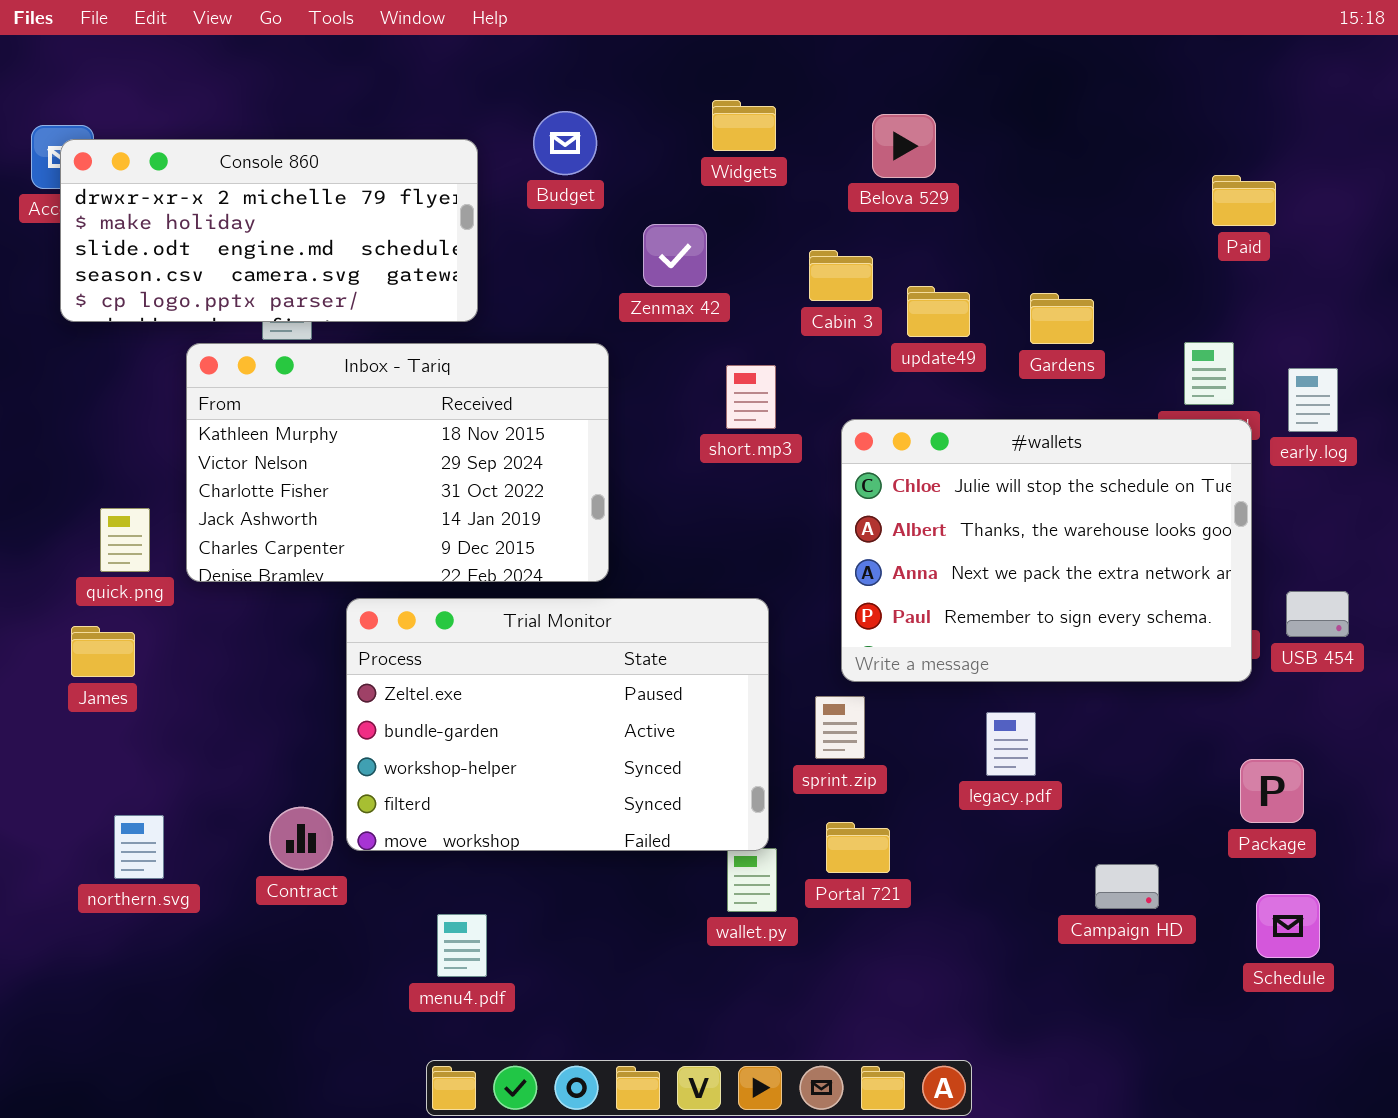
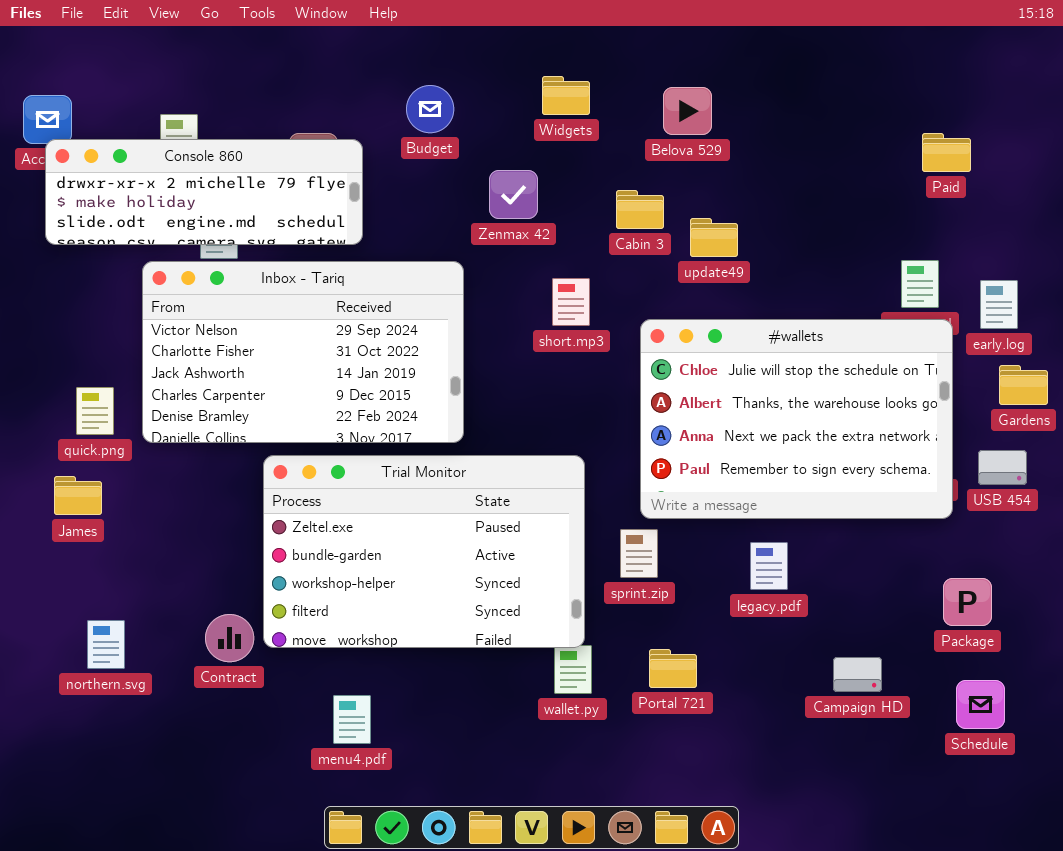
Console 860: [60,139,478,322] -> [45,139,363,245], resized
Gardens: [1030,293,1094,344] -> [999,365,1048,405], moved
Inbox - Tariq: [186,343,609,582] -> [142,261,464,443], scrolled down 1 row
Portal 721: [826,822,890,873] -> [649,649,697,688], moved

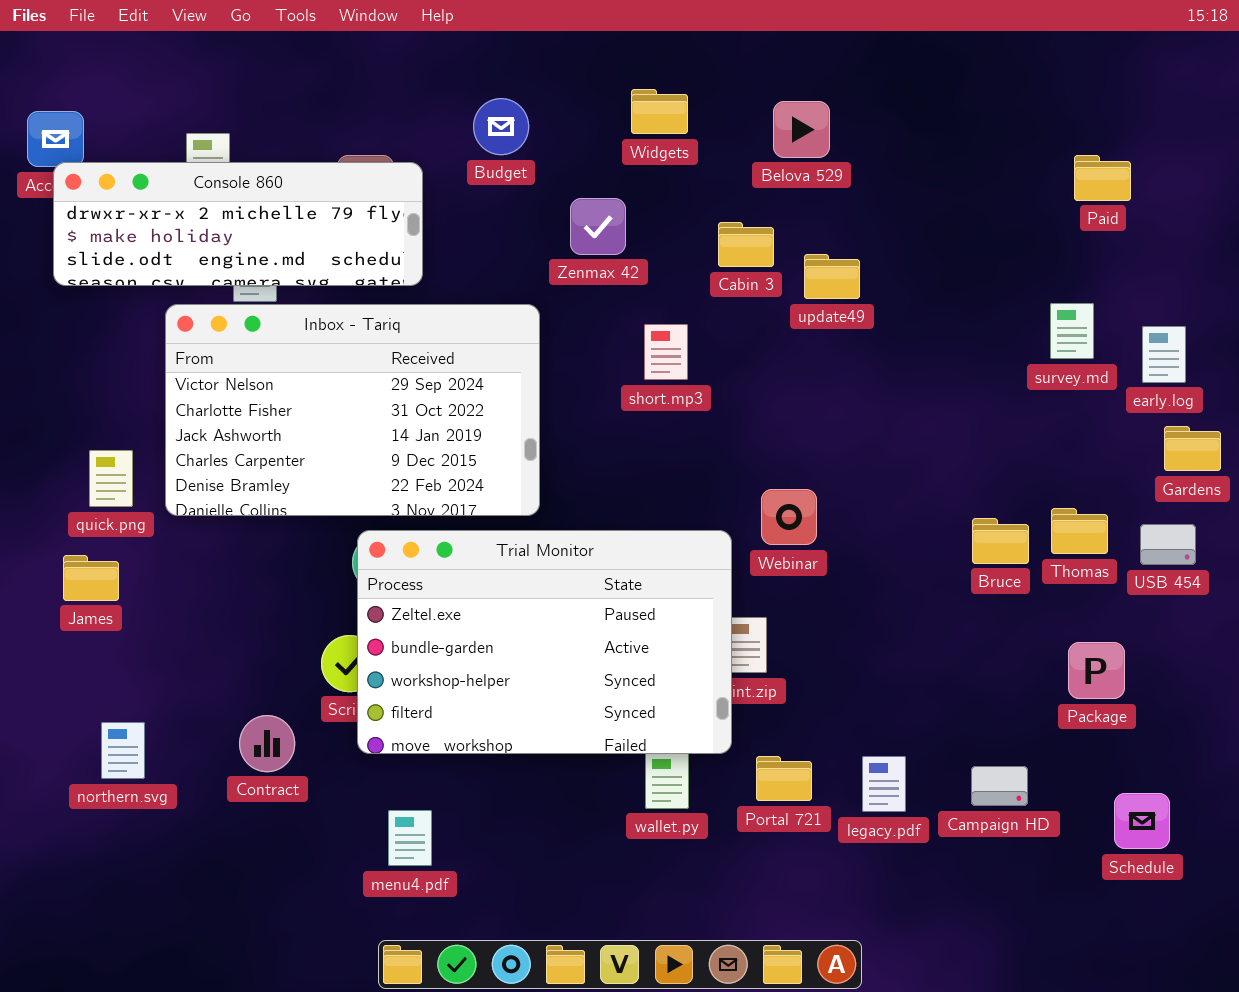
#wallets: [640,319,953,519] -> none, closed
Trial Monitor: [263,455,585,648] -> [357,530,732,754], moved
legacy.pdf: [750,542,788,590] -> [862,756,906,812], moved
Package: [943,578,992,626] -> [1068,642,1125,699], moved

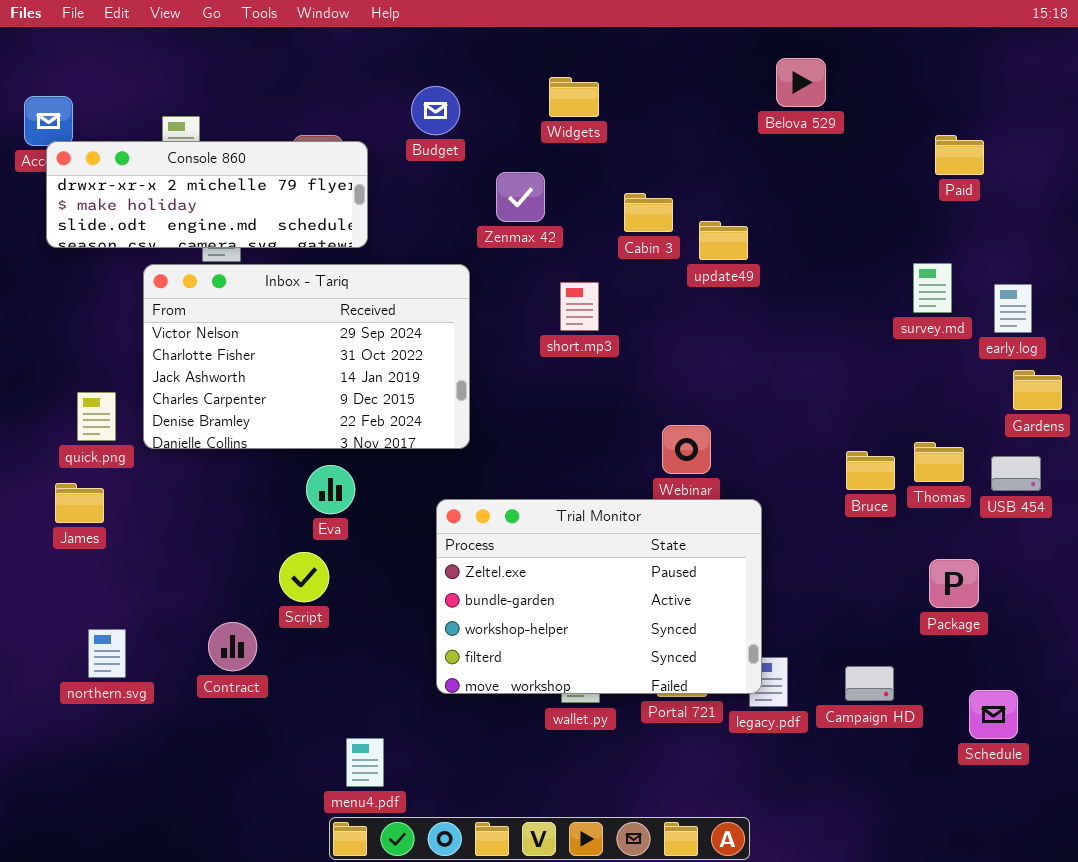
Belova 529: [773,101,830,158] -> [776,58,826,107], moved
Trial Monitor: [357,530,732,754] -> [436,499,762,694], moved
menu4.pdf: [388,810,432,866] -> [346,738,384,787], moved

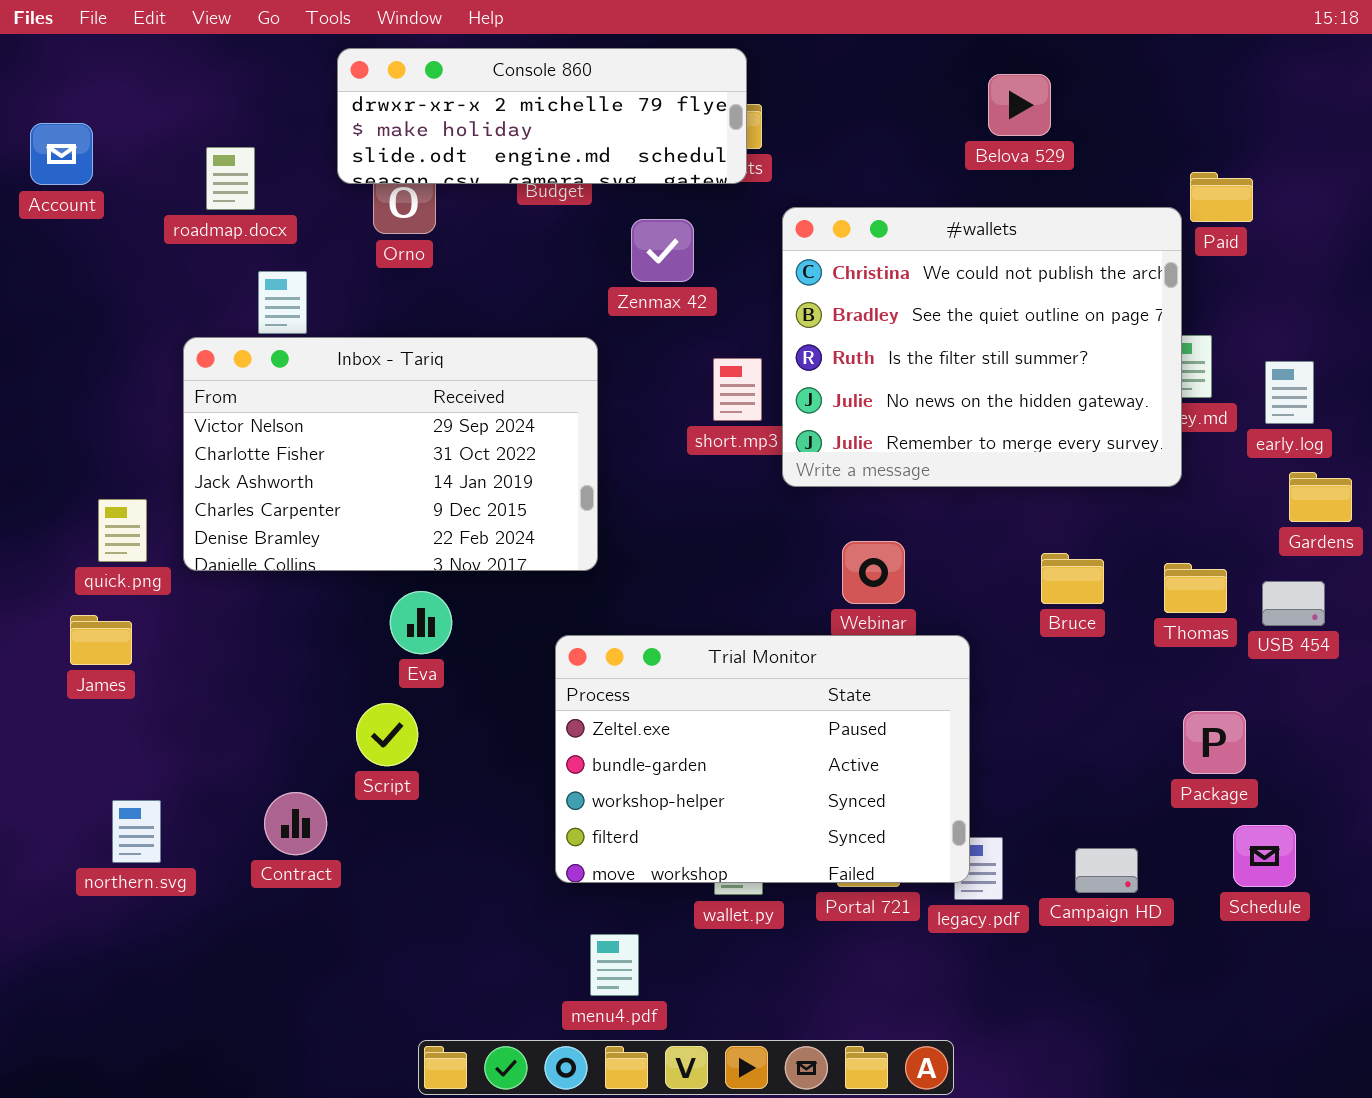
Console 860: [46,141,368,248] -> [337,48,747,184], moved
#wallets: none -> [782,207,1182,487], opened
Bruce: [846,451,895,490] -> [1041,553,1104,604], moved
Schedule: [969,690,1018,739] -> [1233,825,1296,887], moved
menu4.pdf: [346,738,384,787] -> [590,934,639,996], moved

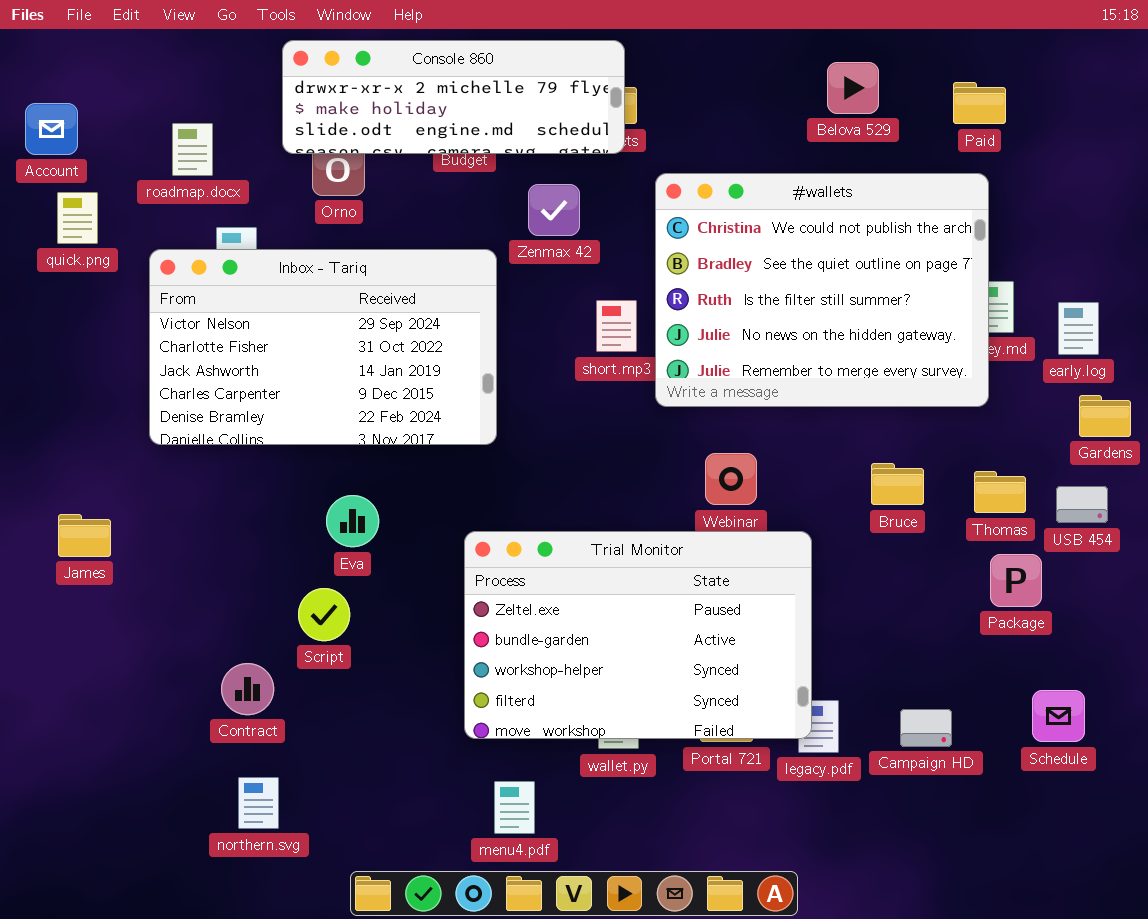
Paid: [1190,172,1253,222] -> [953,82,1006,124], moved
Inbox - Tariq: [183,337,598,571] -> [149,249,497,445], moved
quick.png: [98,499,147,562] -> [57,192,98,244], moved
Package: [1183,711,1246,774] -> [990,554,1042,607], moved
northern.svg: [112,800,161,863] -> [238,777,279,829], moved

